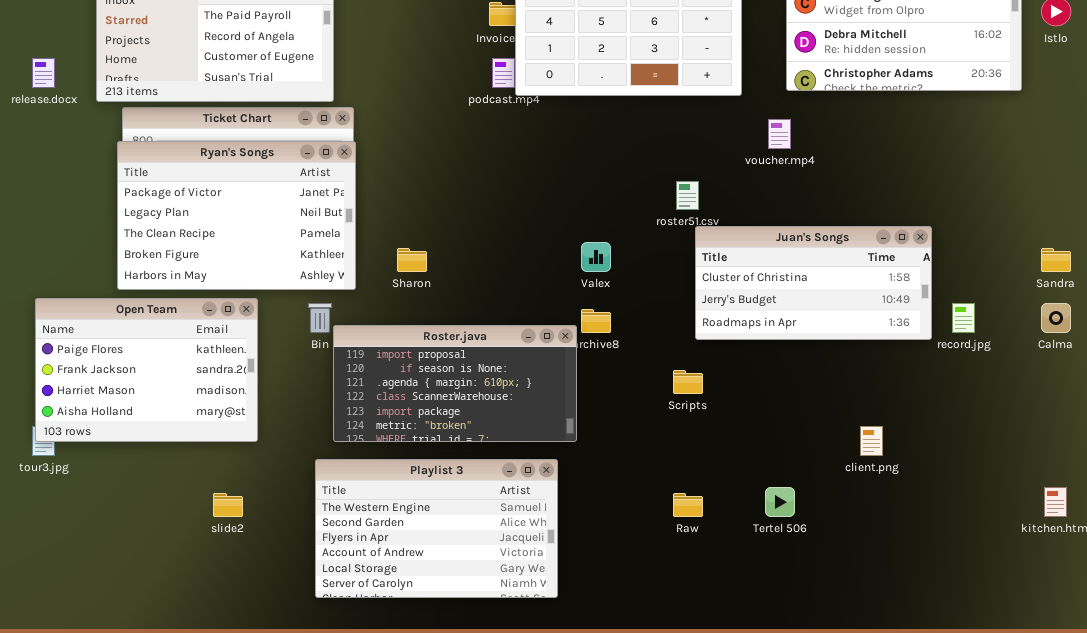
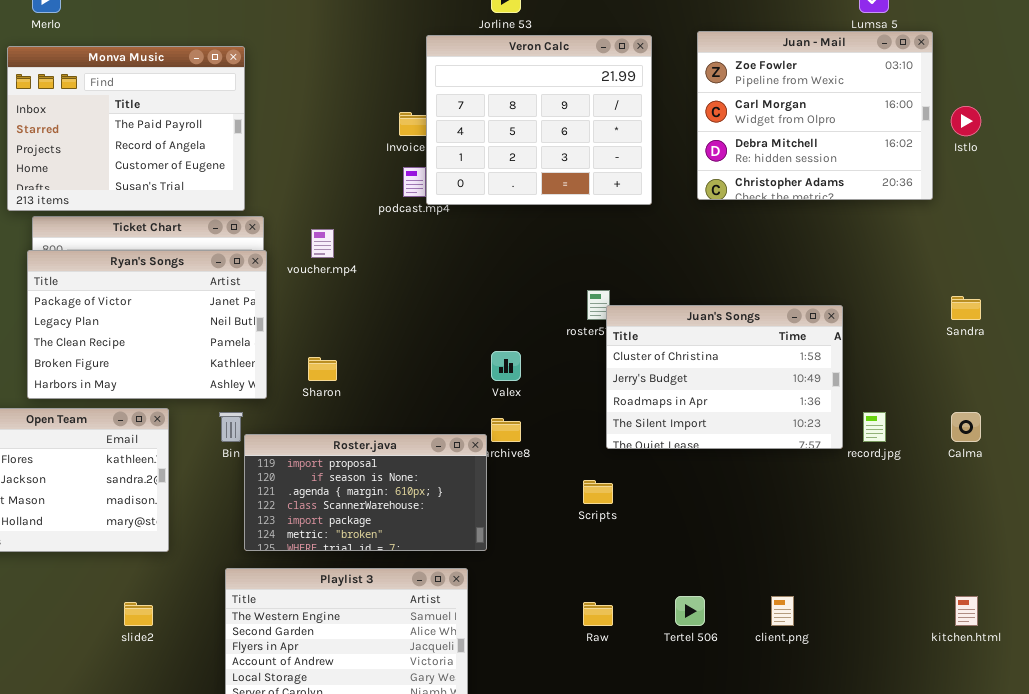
voucher.mp4: [768,119,791,149] -> [311,229,334,258], moved
Juan's Songs: [695,226,932,340] -> [606,305,843,449], resized
Sandra: [1041,248,1071,272] -> [951,296,981,320], moved
client.png: [860,426,883,456] -> [771,596,794,626], moved

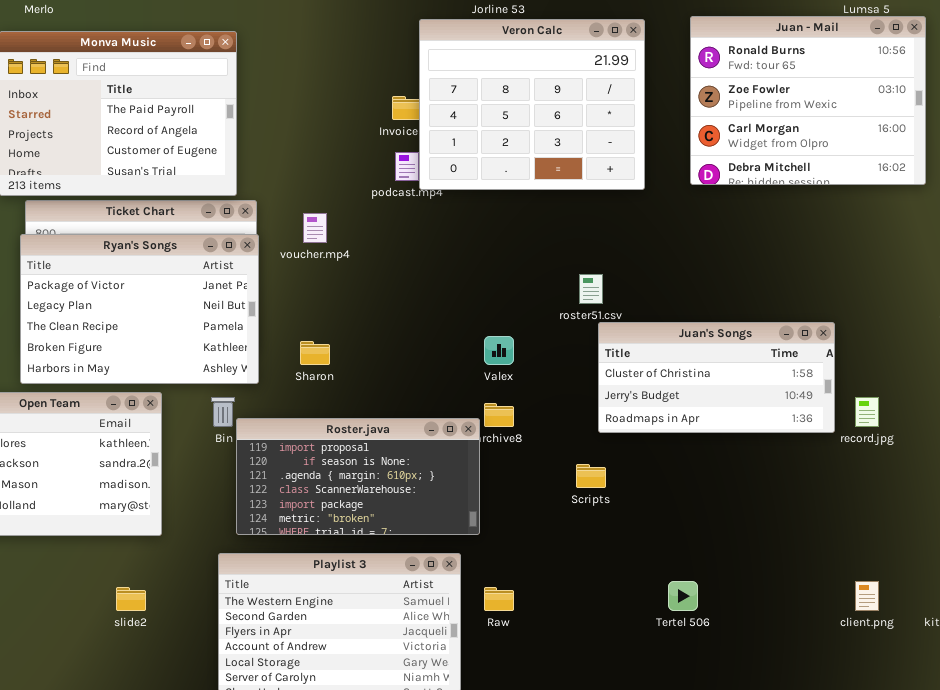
Juan - Mail: [697,31,933,200] -> [690,16,926,185], scrolled up 1 row
Juan's Songs: [606,305,843,449] -> [598,322,835,433], resized
client.png: [771,596,794,626] -> [855,581,879,611], moved
Raw: [583,602,613,626] -> [484,587,514,611], moved

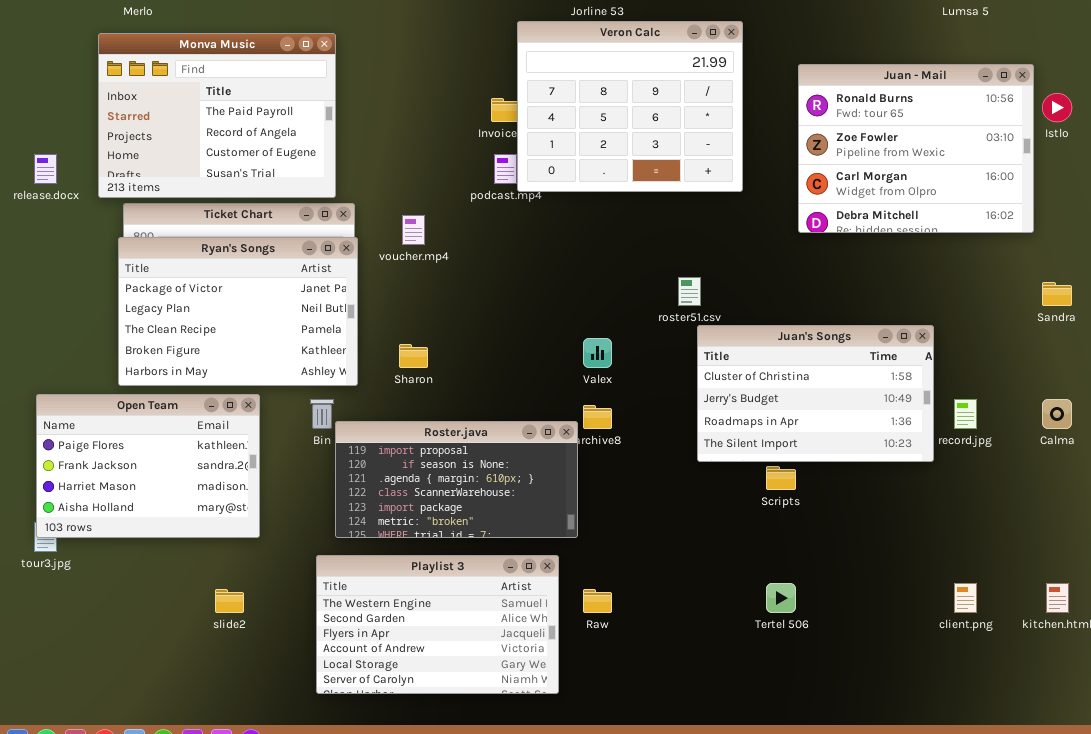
Juan - Mail: [690,16,926,185] -> [798,64,1034,233], moved
Juan's Songs: [598,322,835,433] -> [697,325,934,462], resized
Scripts: [576,464,606,488] -> [766,466,796,490], moved

